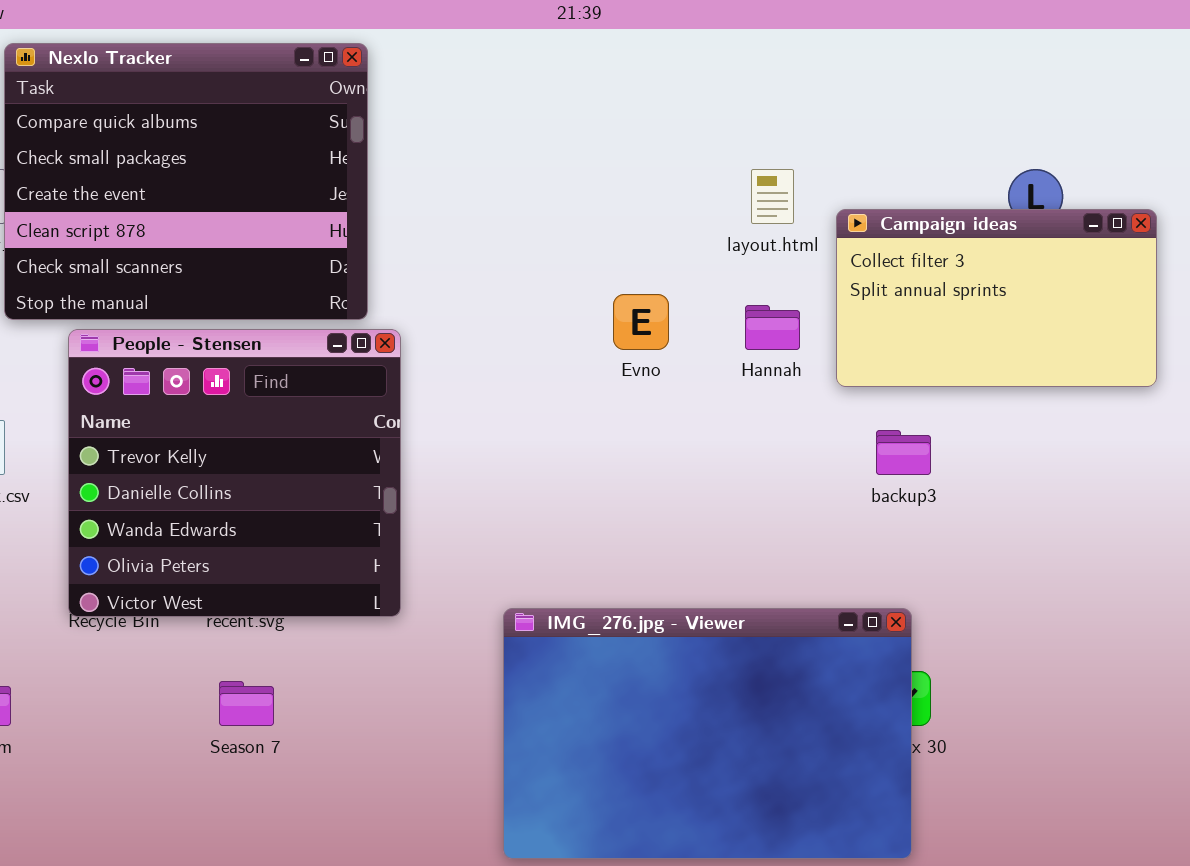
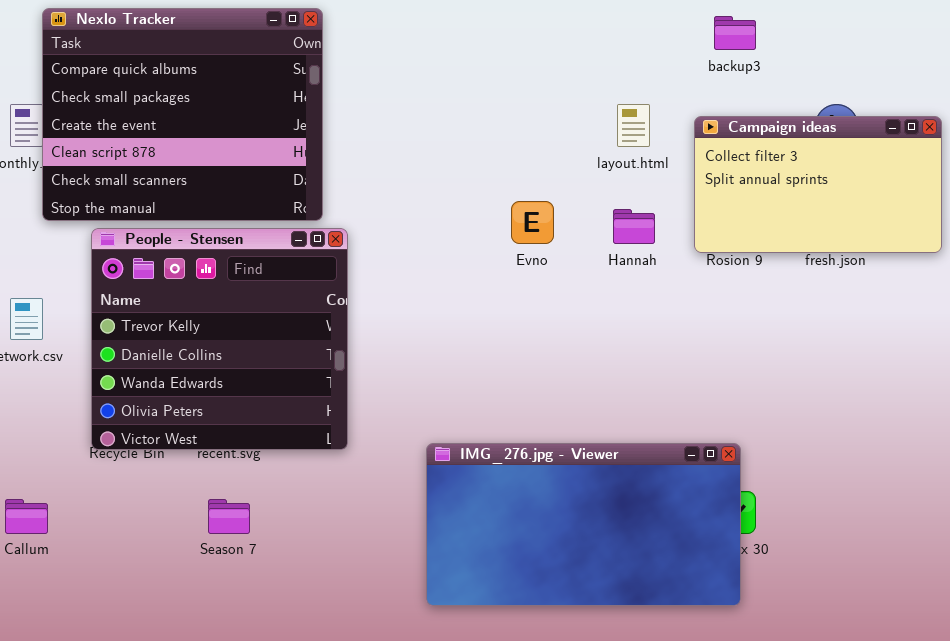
Campaign ideas: [836,209,1157,387] -> [694,116,942,253], moved
backup3: [876,430,931,475] -> [714,16,756,50], moved
IMG_276.jpg - Viewer: [503,608,912,859] -> [426,443,741,606], resized

